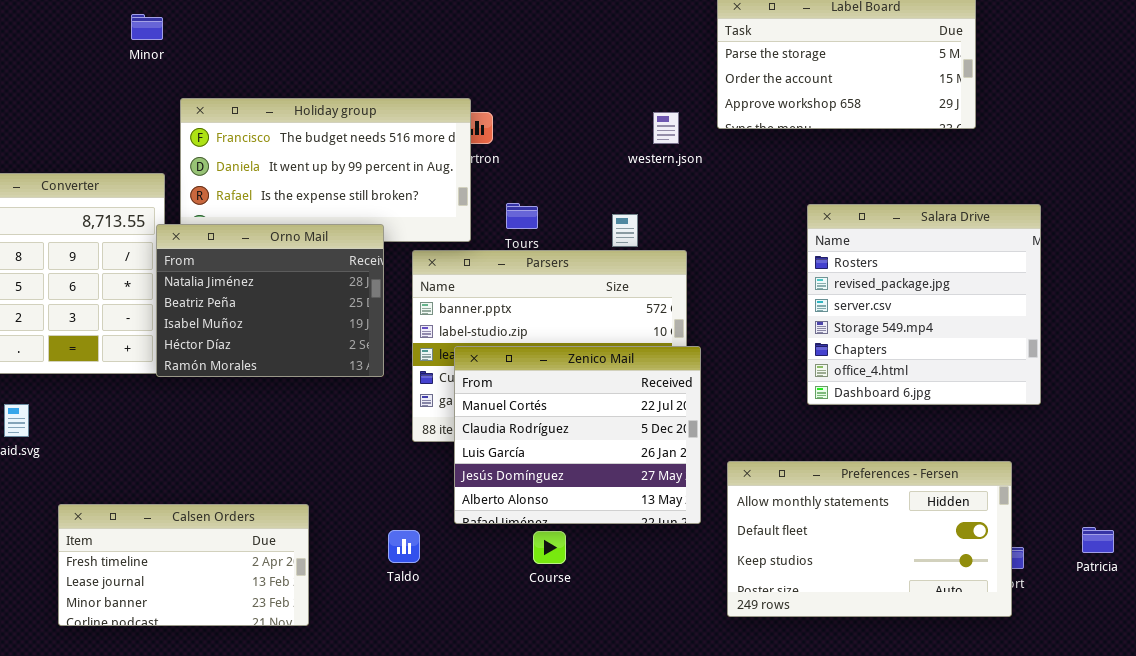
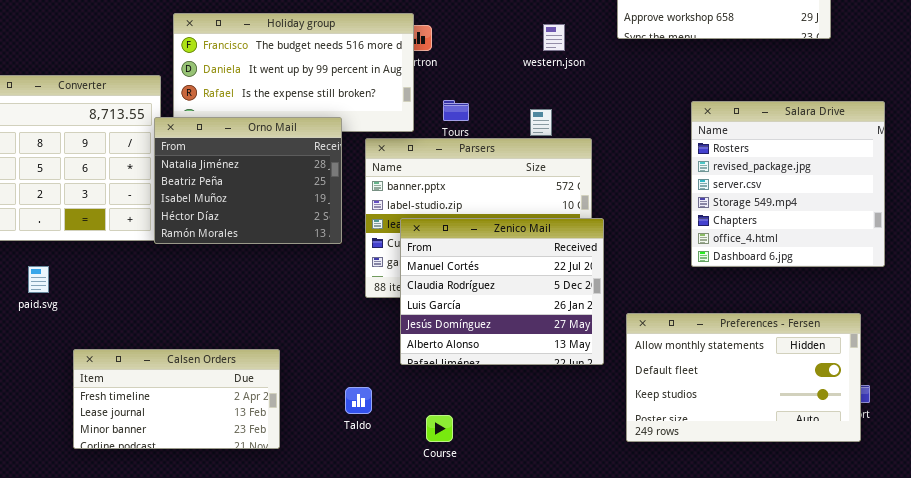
western.json: [653,112,679,144] -> [543,24,565,51], moved
Taldo: [388,530,420,563] -> [345,387,372,414], moved
Course: [533,531,566,564] -> [426,415,453,442], moved

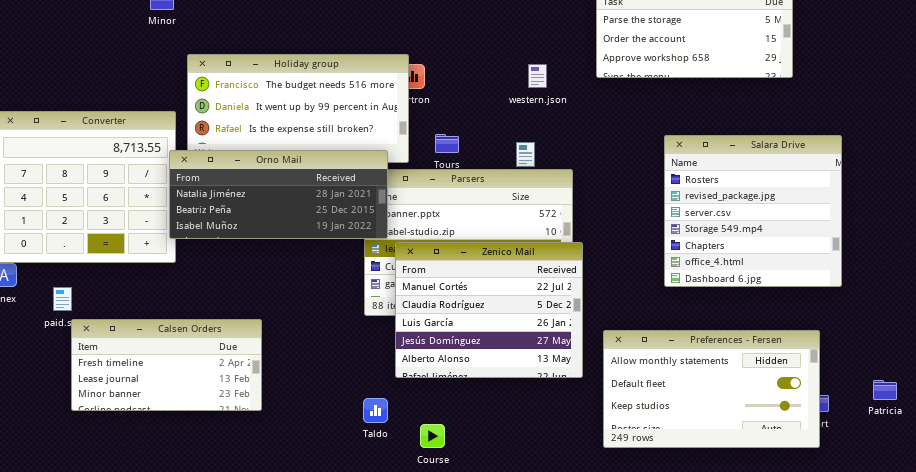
Orno Mail: [154,117,342,244] -> [169,150,388,239], resized
Calsen Orders: [73,349,280,449] -> [71,319,262,411], moved
Taldo: [345,387,372,414] -> [363,398,388,423], moved

